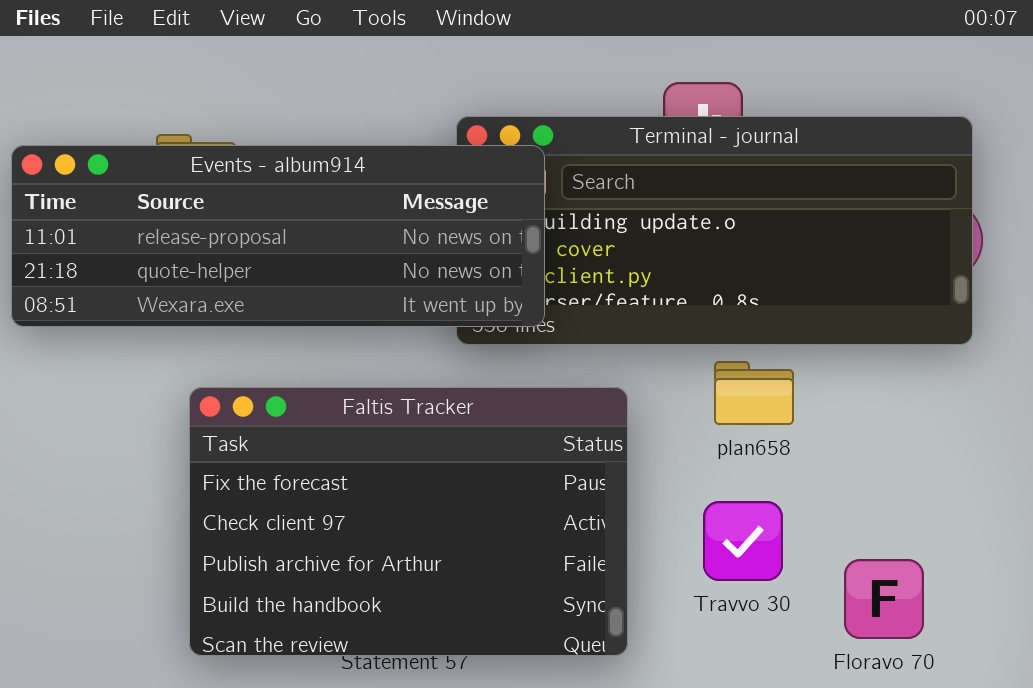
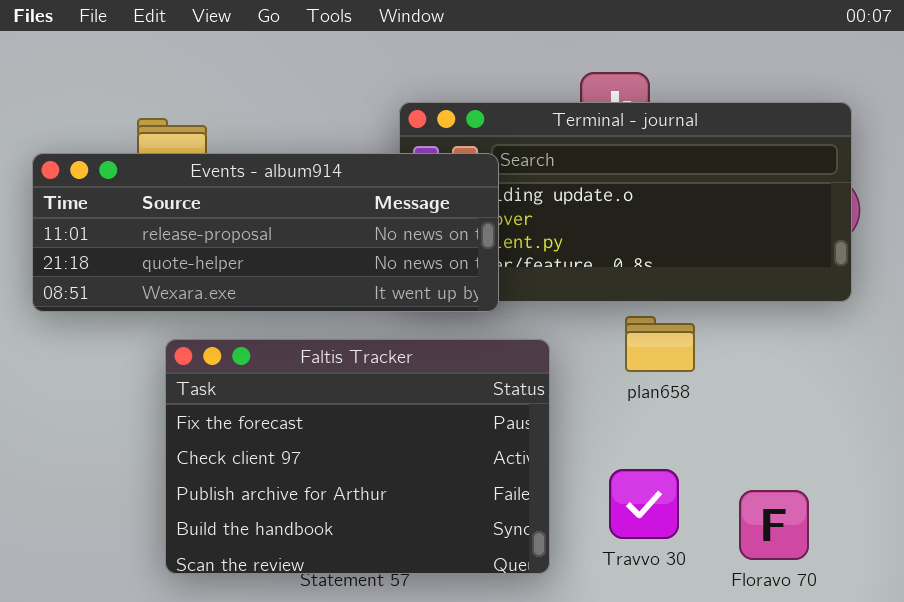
Events - album914: [11,145,545,327] -> [32,153,499,312], moved
Travvo 30: [703,501,783,581] -> [609,469,679,539], moved

